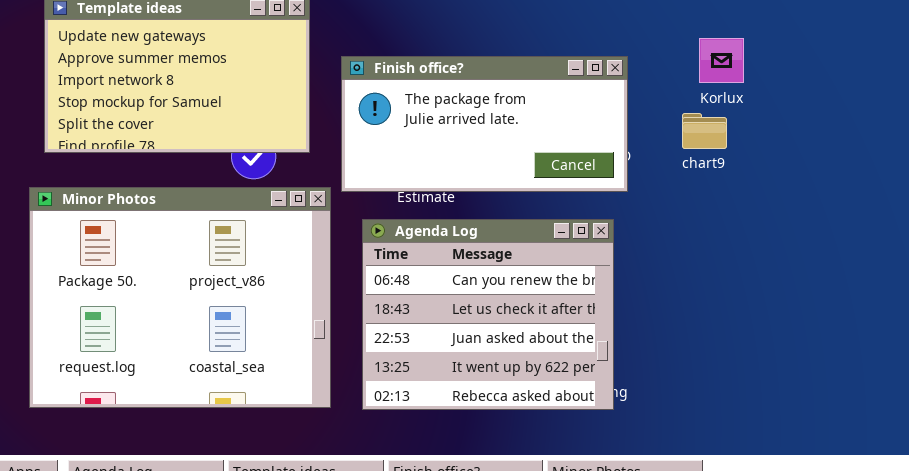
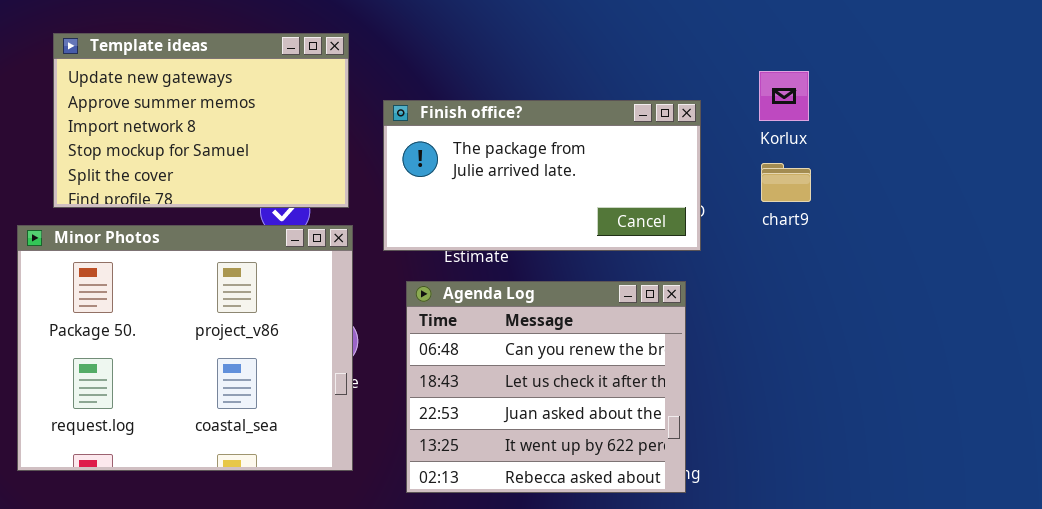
Korlux: [699,38,744,83] -> [759,71,809,121], moved
Minor Photos: [29,187,331,408] -> [17,225,353,471], moved

